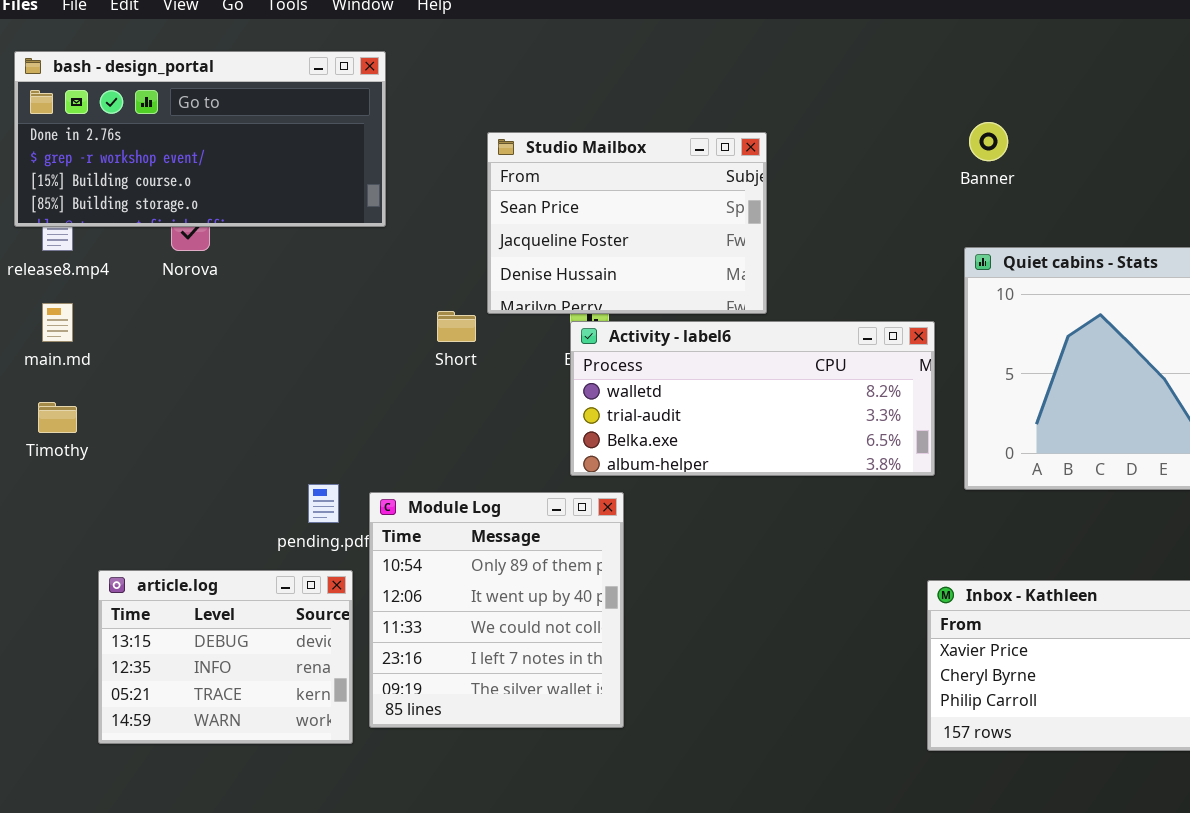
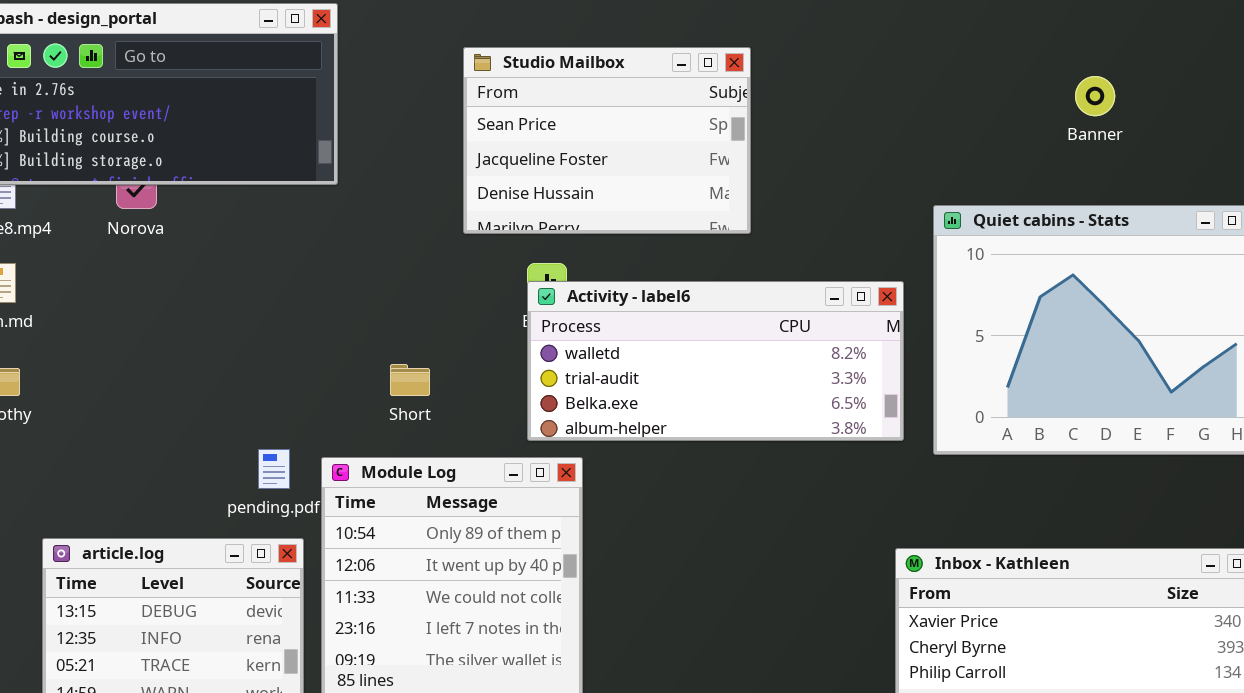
Banner: [969,122,1008,161] -> [1075,76,1115,116], moved
Studio Mailbox: [487,132,767,314] -> [463,47,751,234], moved
Short: [437,311,476,342] -> [390,364,430,396], moved

